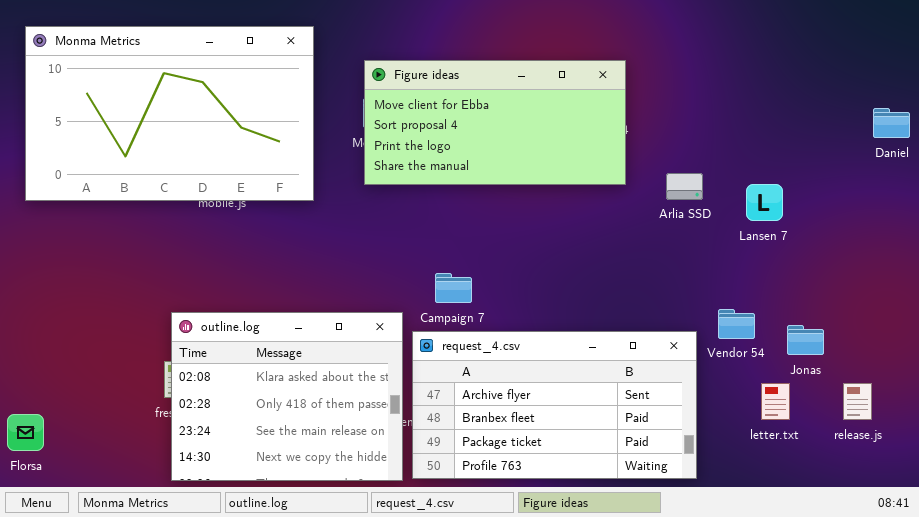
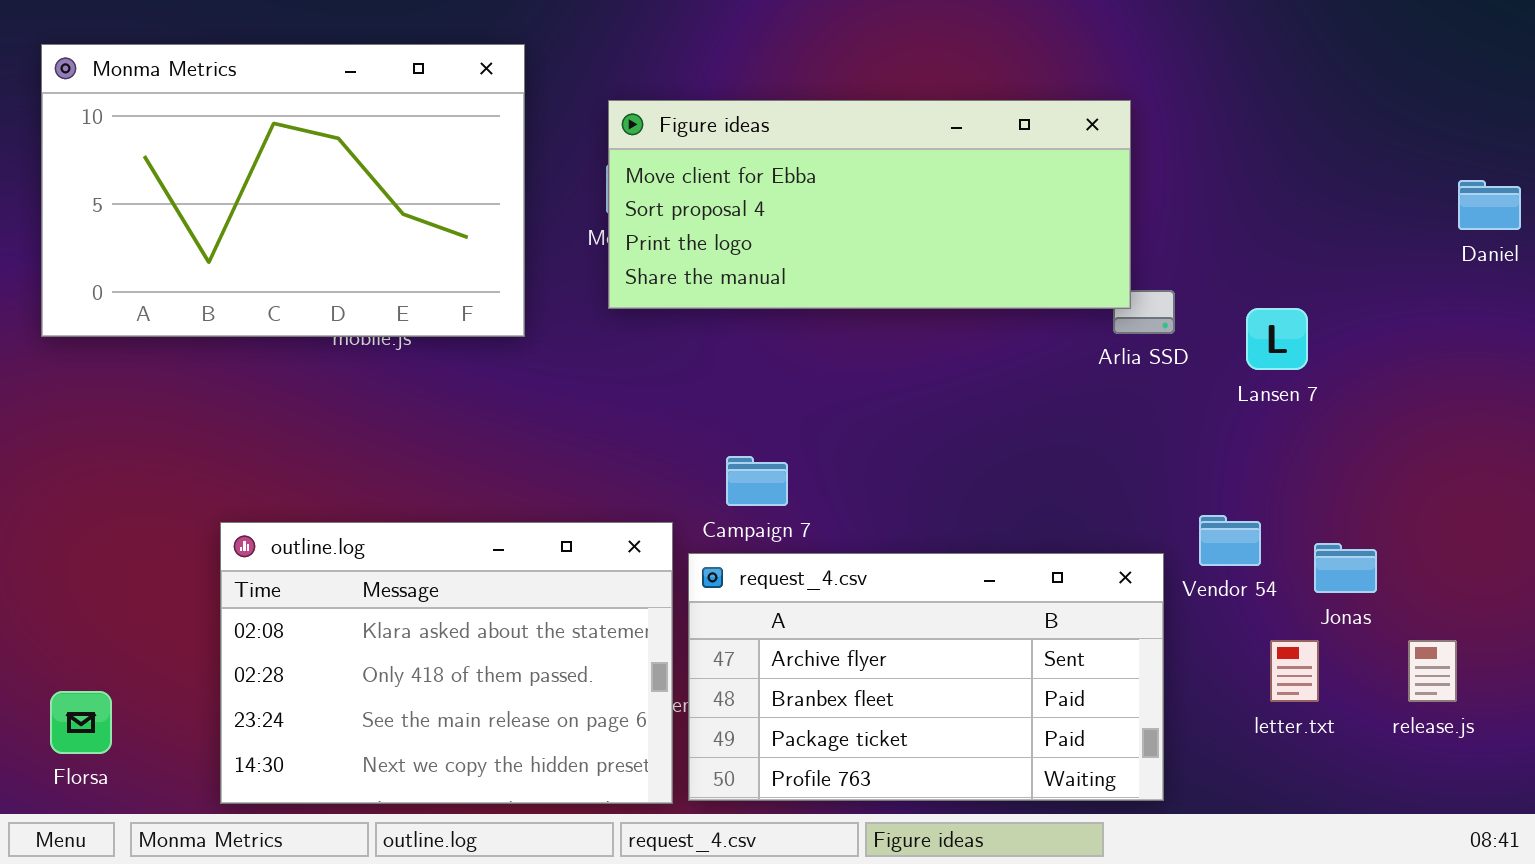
Figure ideas: [364,60,626,185] -> [608,100,1131,309], resized
outline.log: [171,312,403,481] -> [220,522,673,804], resized
Florsa: [7,414,44,451] -> [50,691,112,754], moved

